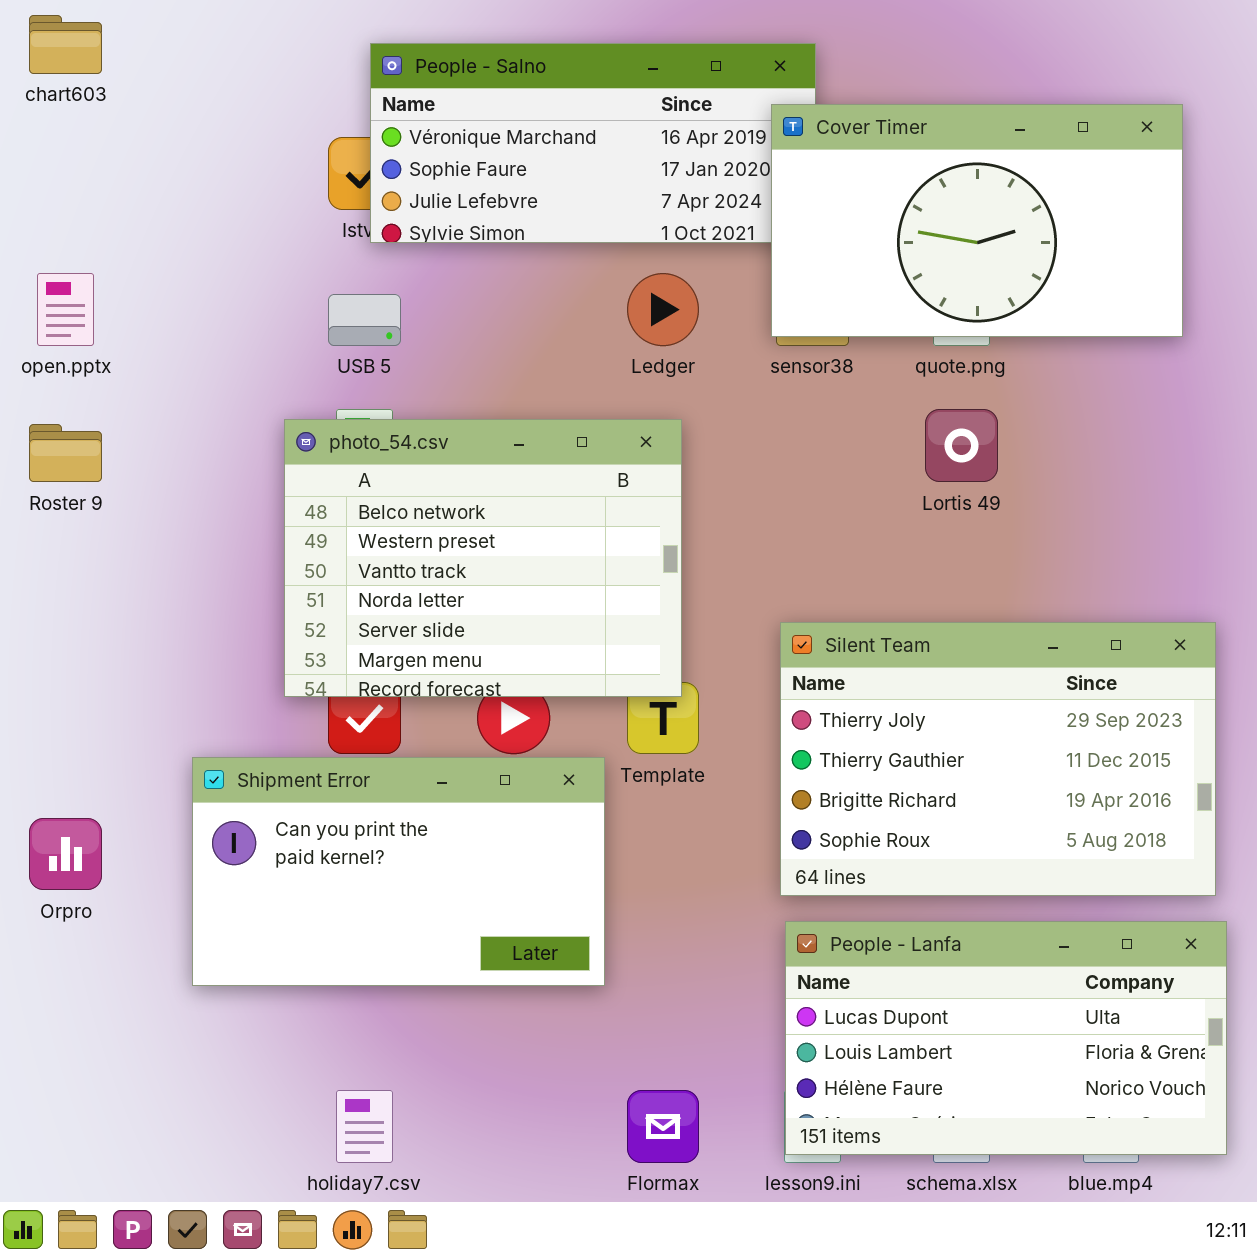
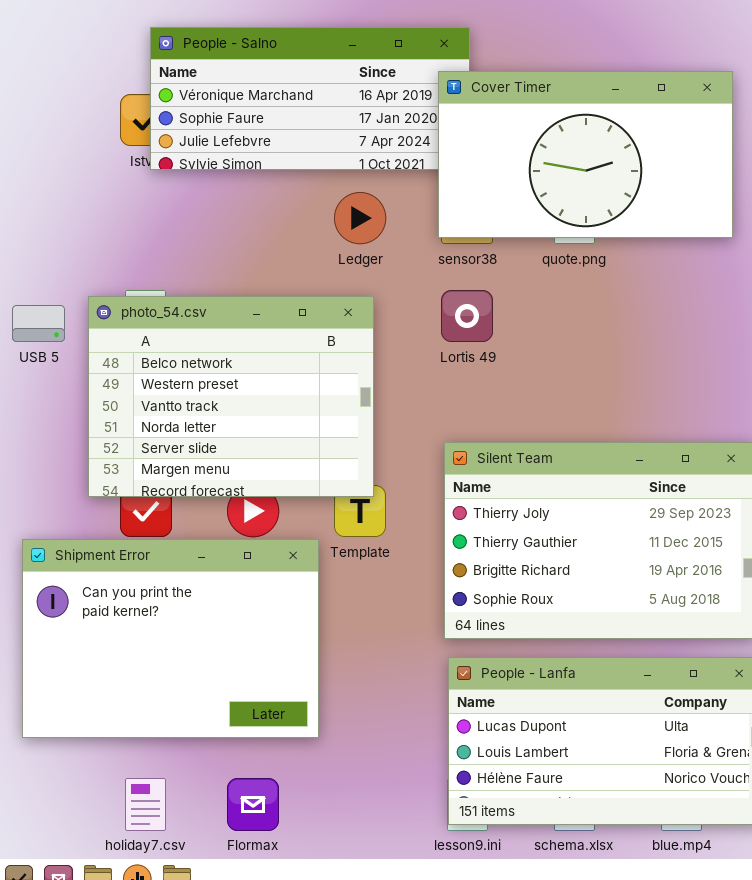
USB 5: [328,294,401,346] -> [12,305,65,342], moved
Lortis 49: [925,409,998,482] -> [441,290,493,342], moved
Shipment Error: [192,757,605,986] -> [22,539,319,738], resized
Flormax: [627,1090,699,1163] -> [227,778,279,831], moved

